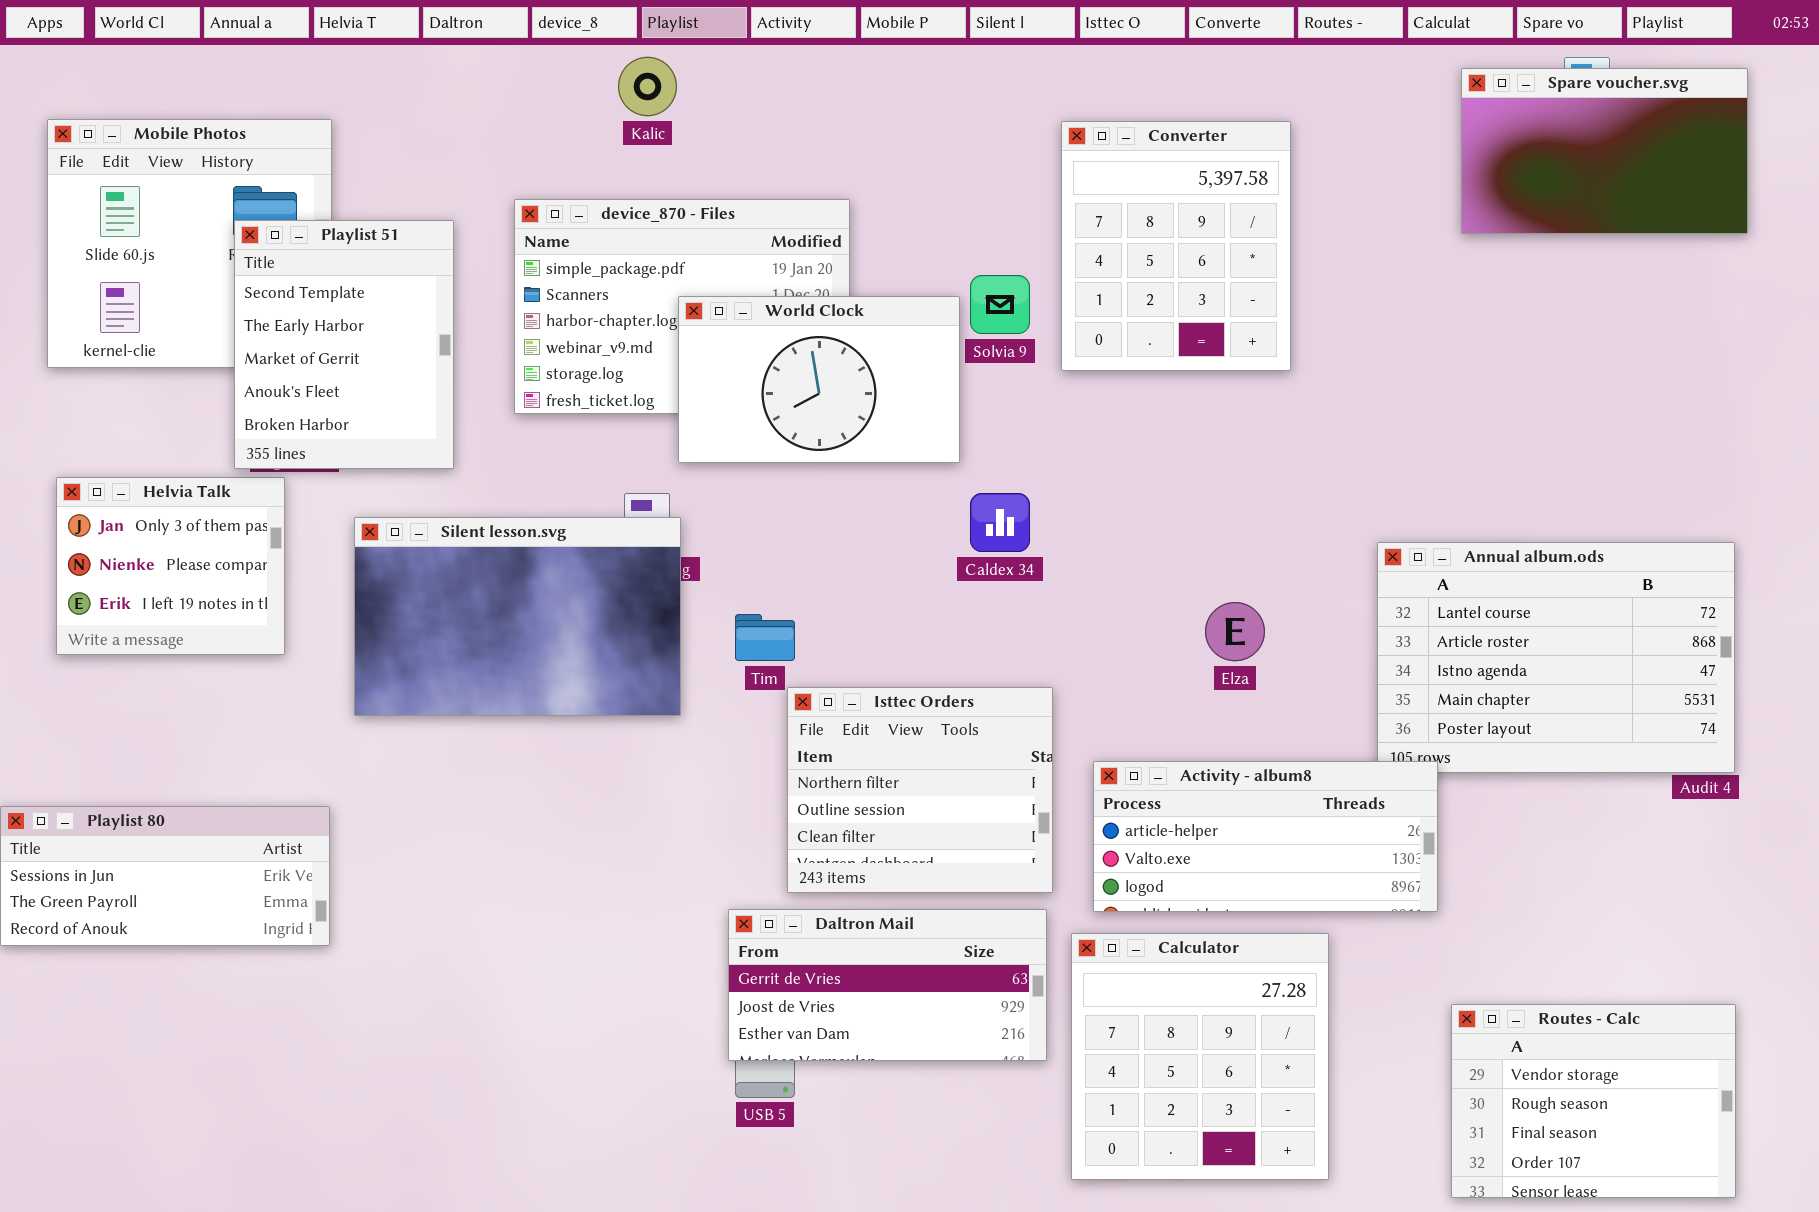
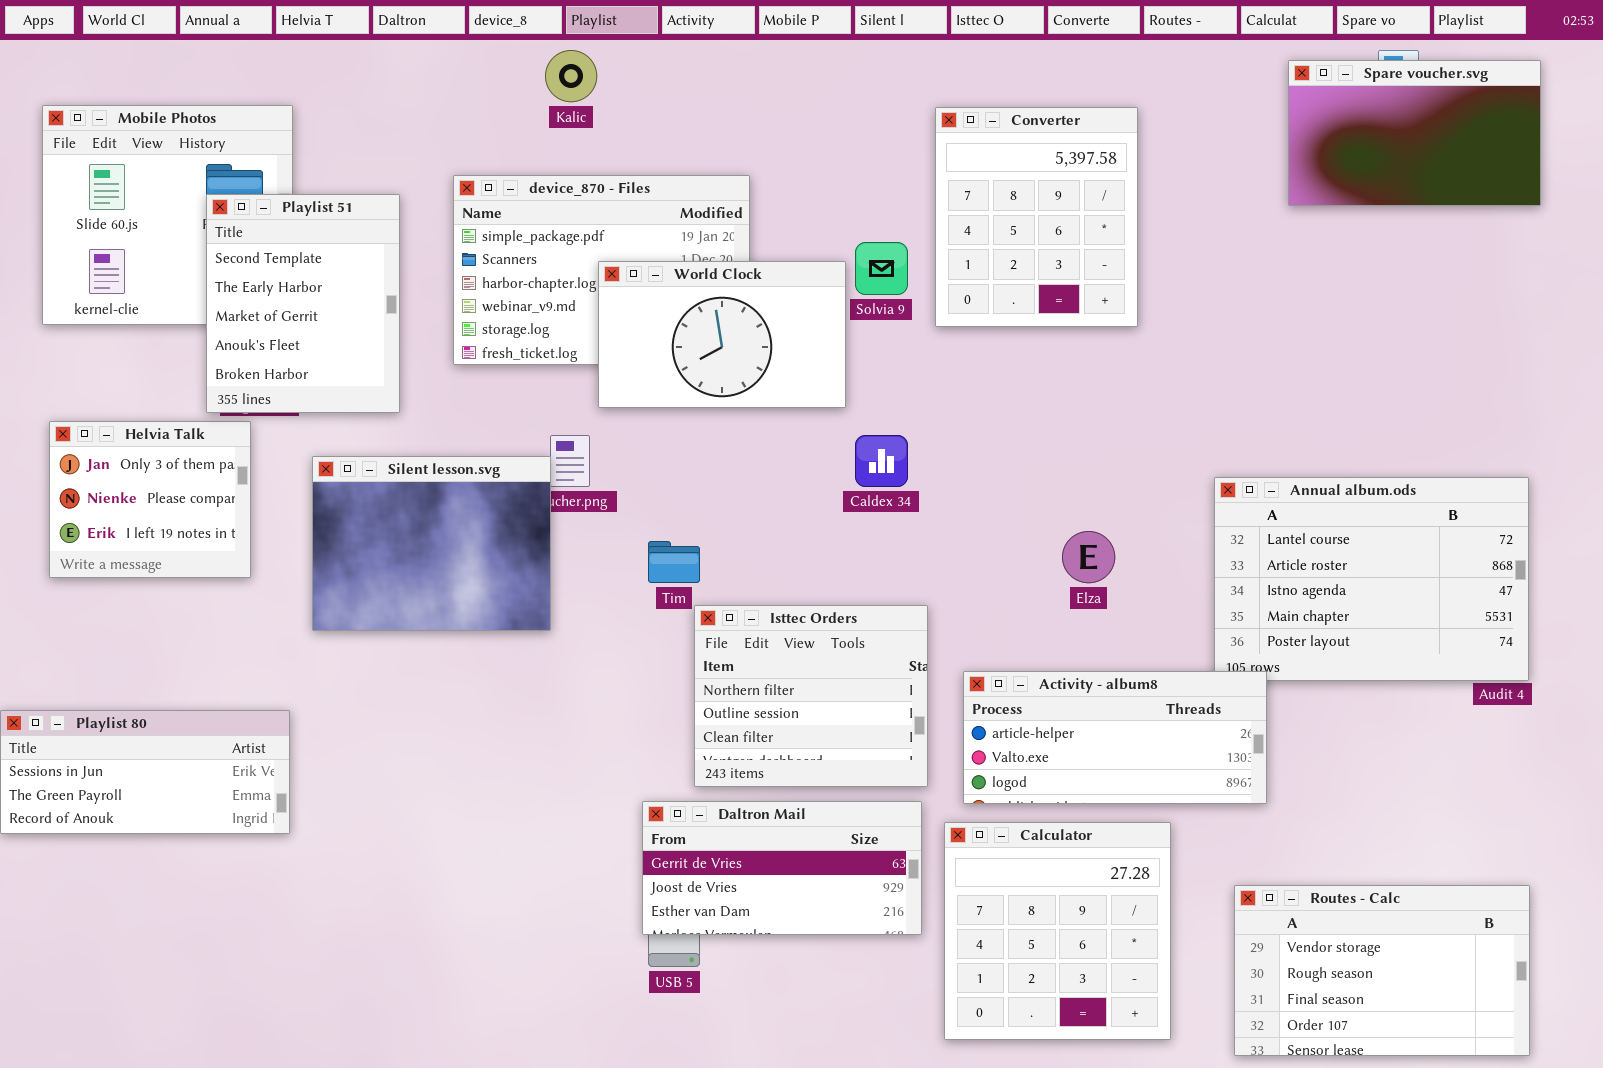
Silent lesson.svg: [354,517,681,716] -> [312,456,551,631], resized
Routes - Calc: [1451,1004,1736,1198] -> [1234,885,1530,1056], resized

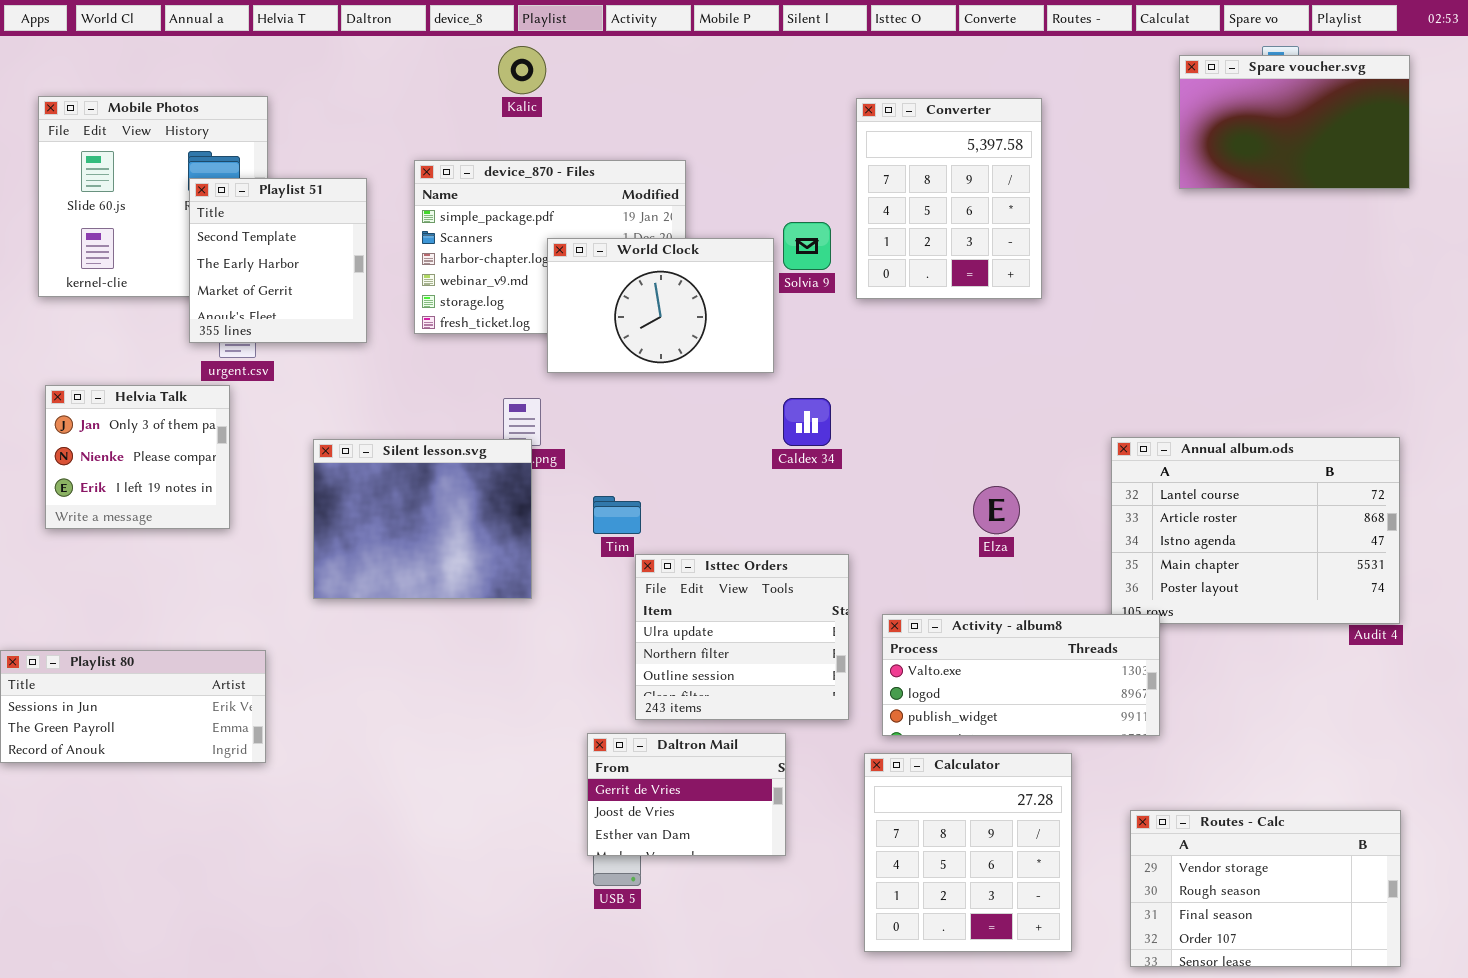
Playlist 51: [206,194,400,413] -> [189,178,367,343], resized
Silent lesson.svg: [312,456,551,631] -> [313,439,532,599], moved
Isttec Orders: [694,605,928,787] -> [635,554,849,720], scrolled up 1 row
Activity - album8: [963,671,1267,804] -> [882,614,1160,736], scrolled down 1 row
Daltron Mail: [642,801,922,935] -> [587,733,786,856], resized

